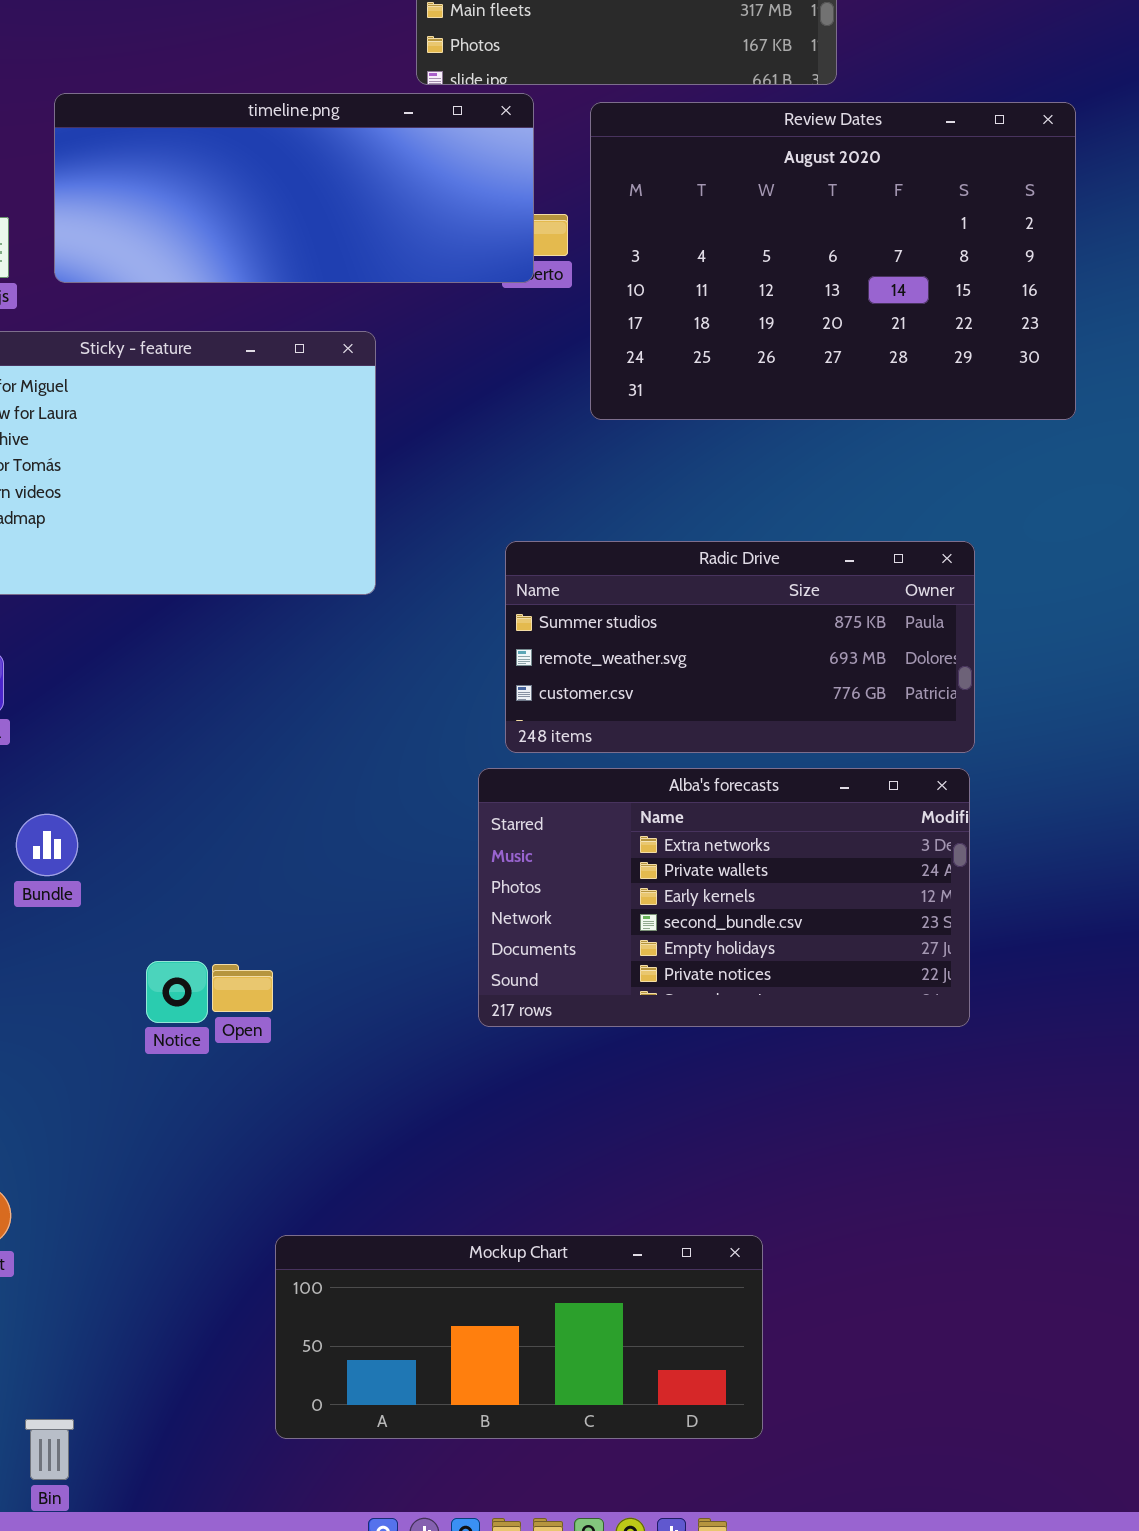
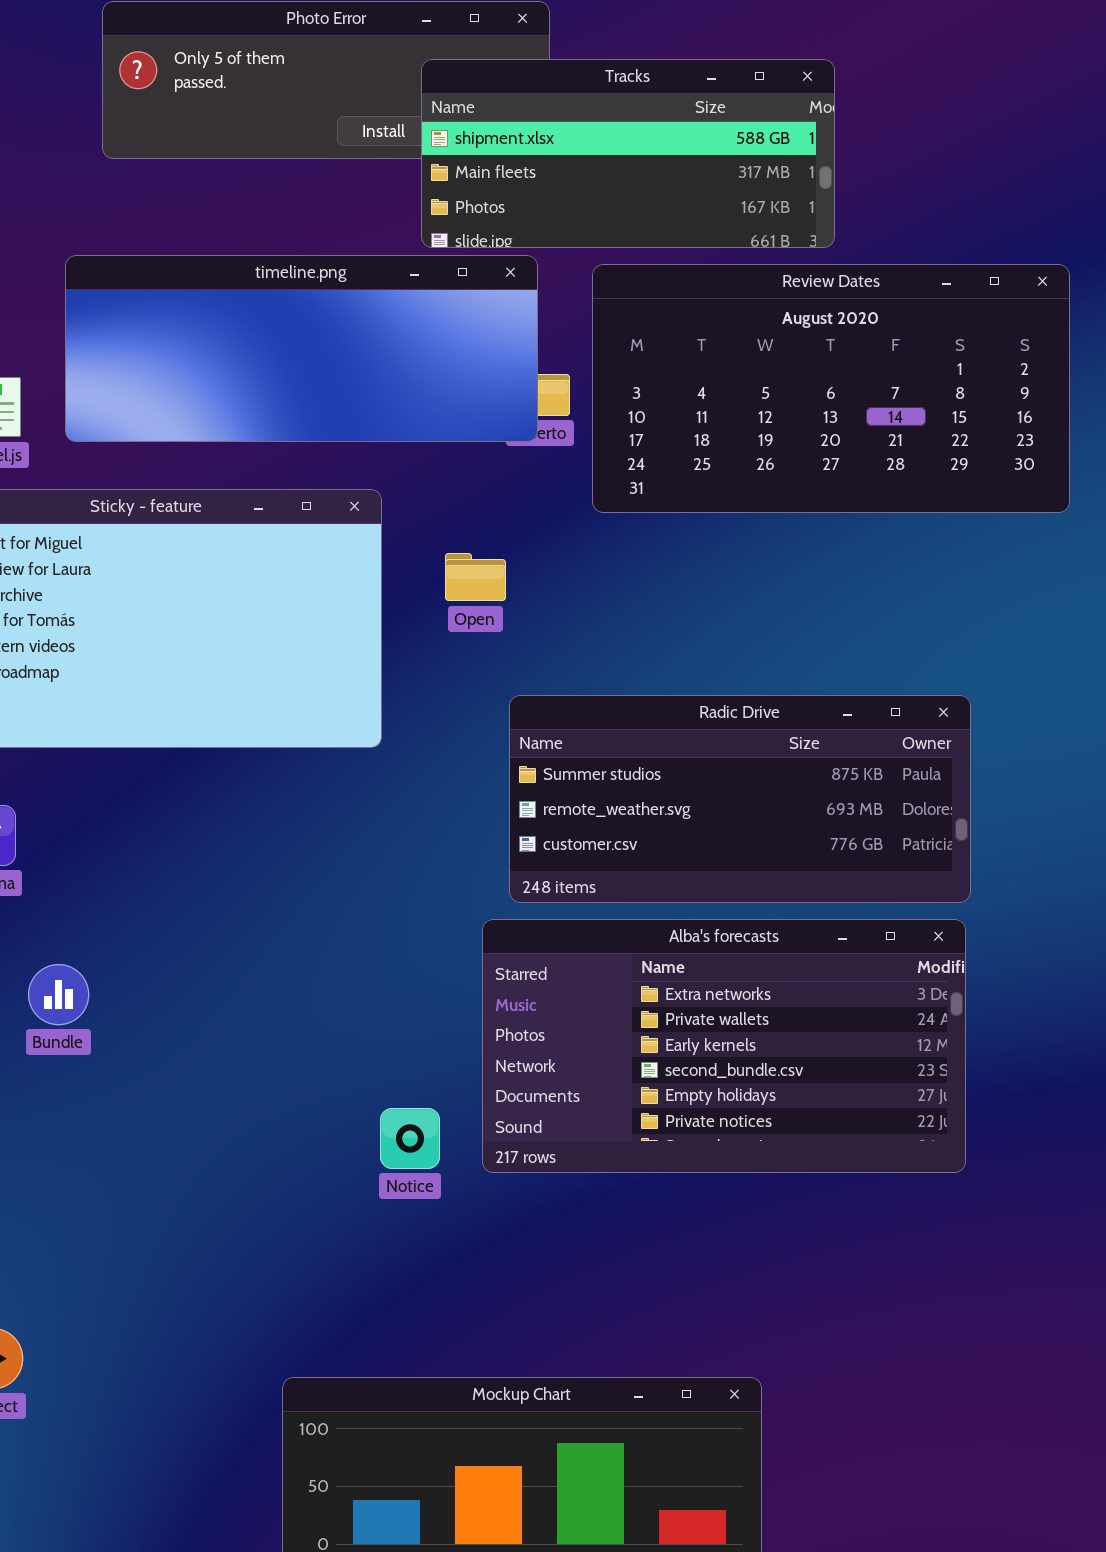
Review Dates: [590,102,1076,420] -> [592,264,1070,513], resized
Notice: [146,961,208,1023] -> [380,1108,440,1169], moved
Open: [212,964,273,1012] -> [445,553,506,601], moved

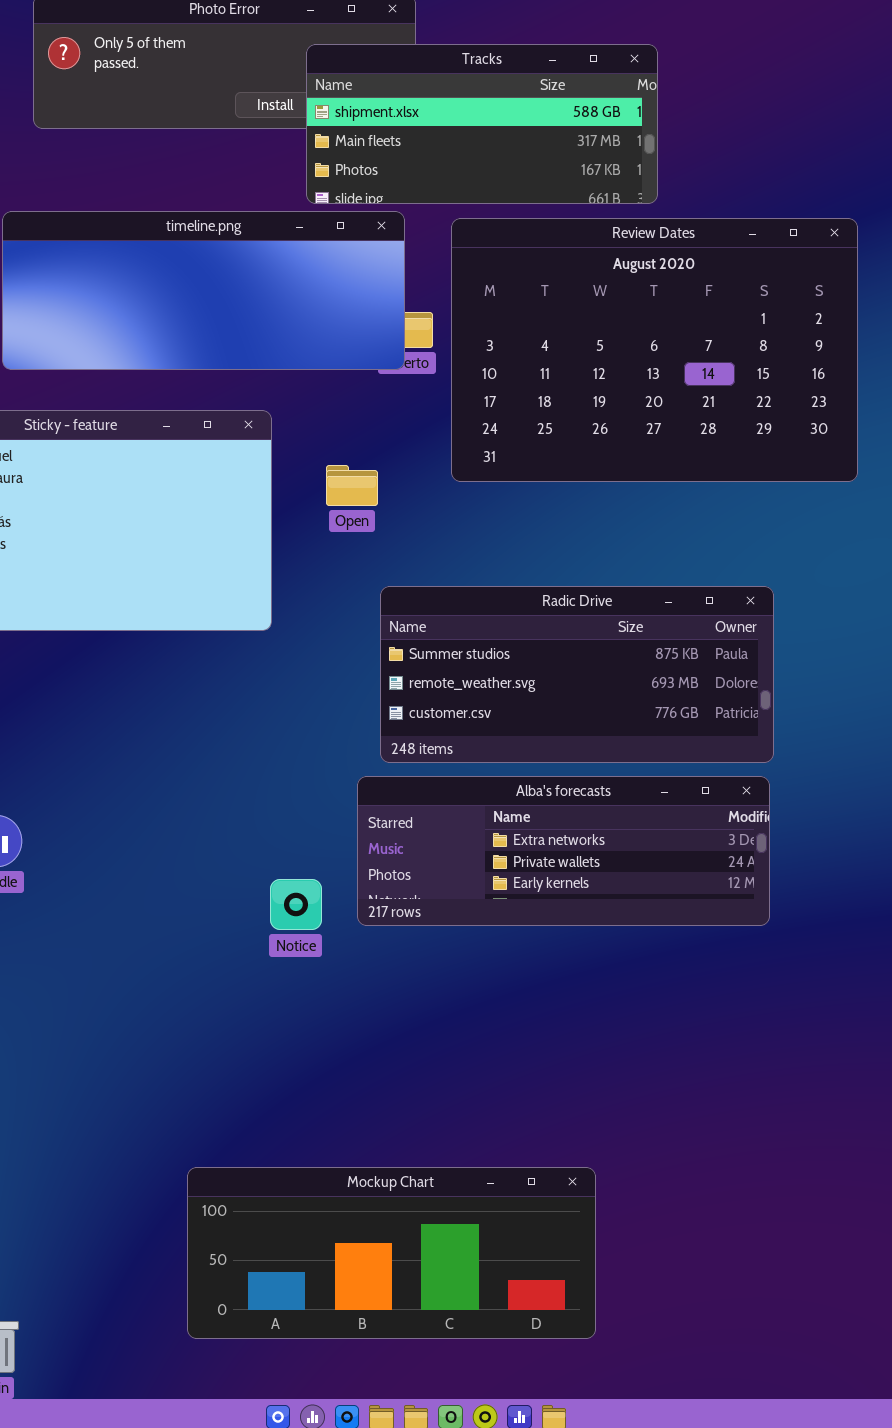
Review Dates: [592,264,1070,513] -> [451,218,858,482], resized
Alba's forecasts: [482,919,966,1173] -> [357,776,770,926], resized
Notice: [380,1108,440,1169] -> [270,879,322,930], moved

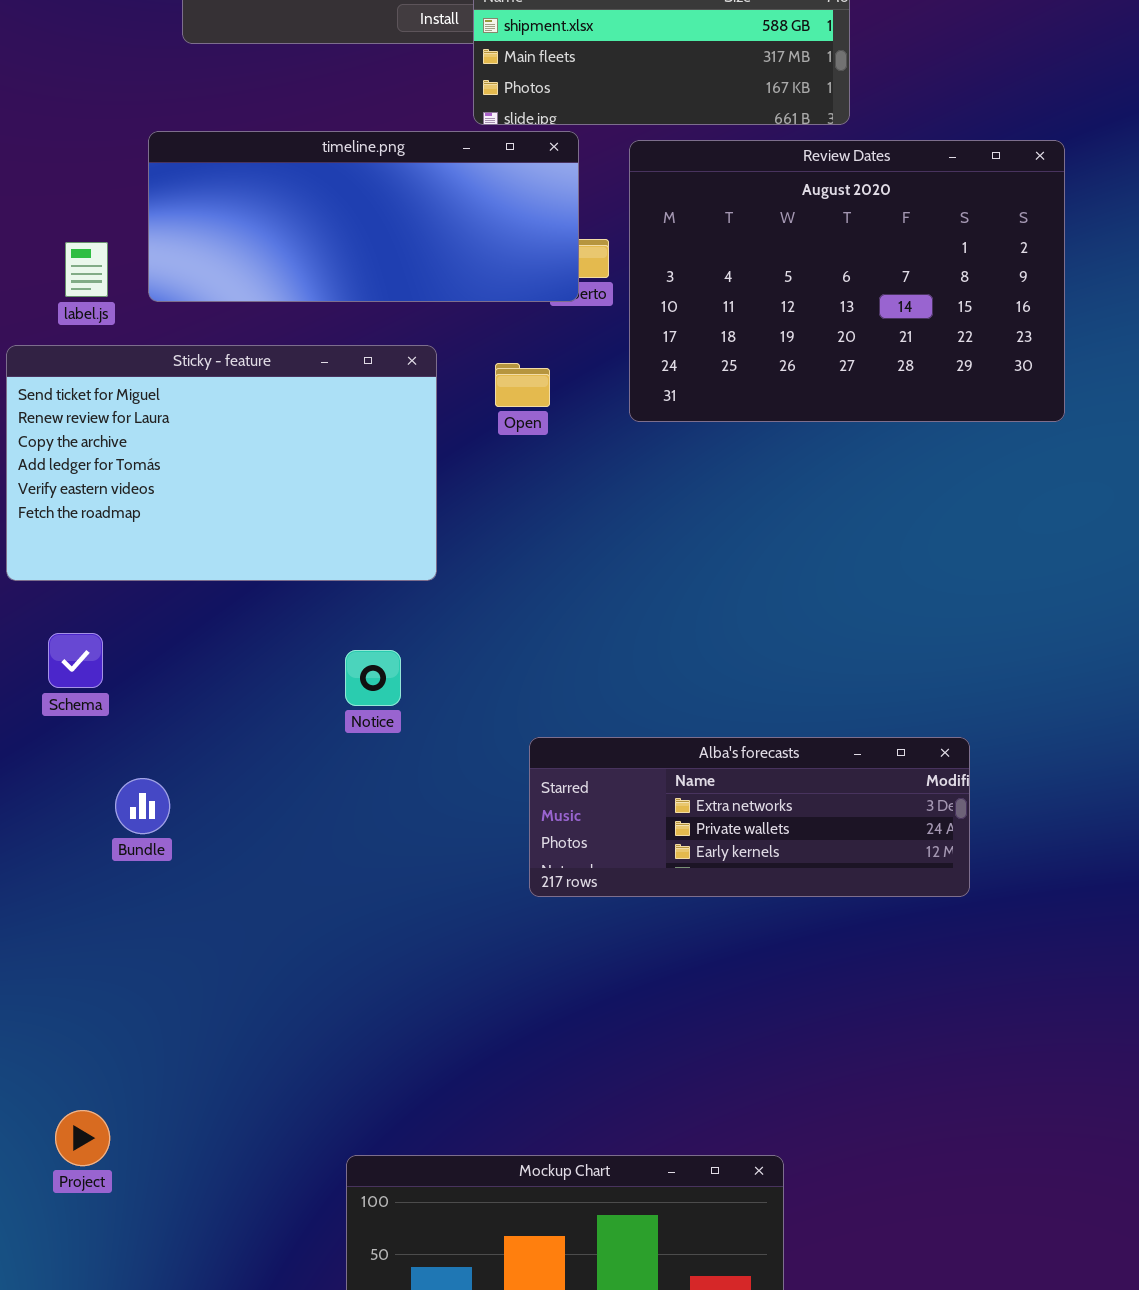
Open: [326,465,378,506] -> [495,363,550,407], moved
Radic Drive: [380,586,774,763] -> none, closed
Notice: [270,879,322,930] -> [345,650,401,706], moved

